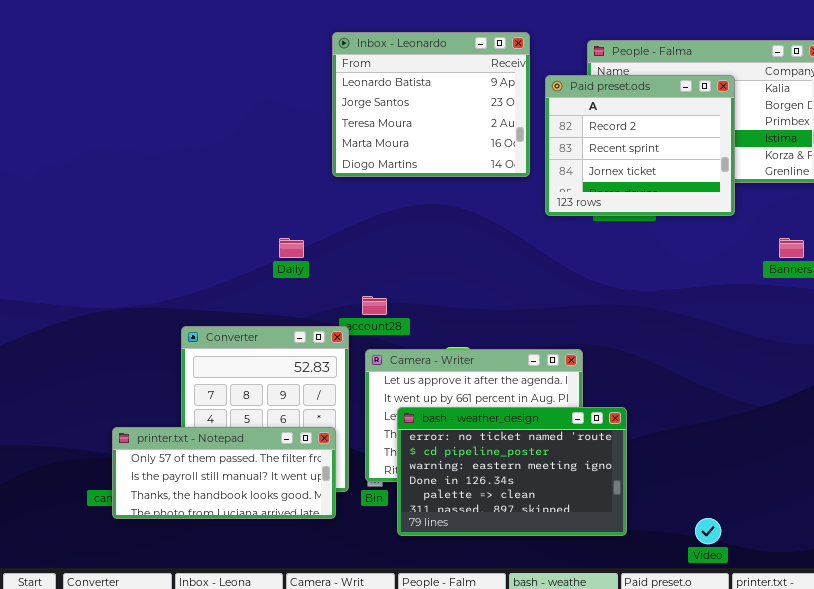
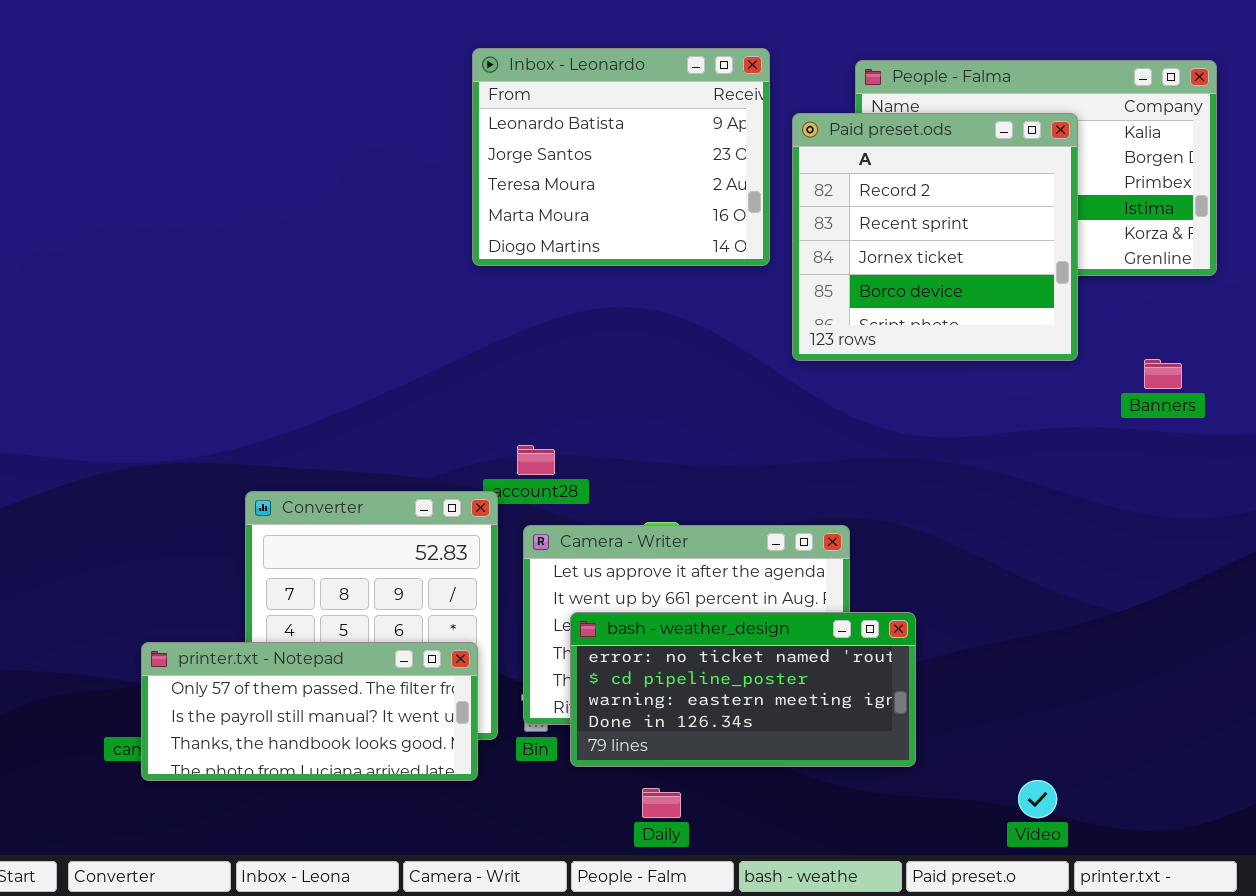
Paid preset.ods: [545,75,735,216] -> [792,113,1078,361], resized
Daily: [279,238,304,258] -> [642,788,681,818], moved
bash - weather_design: [397,407,627,536] -> [570,612,916,767], resized

